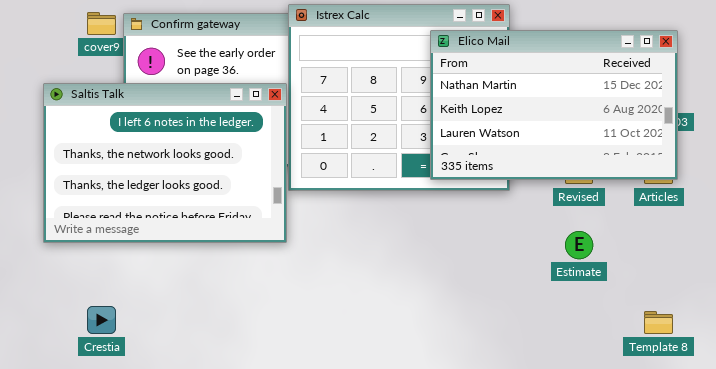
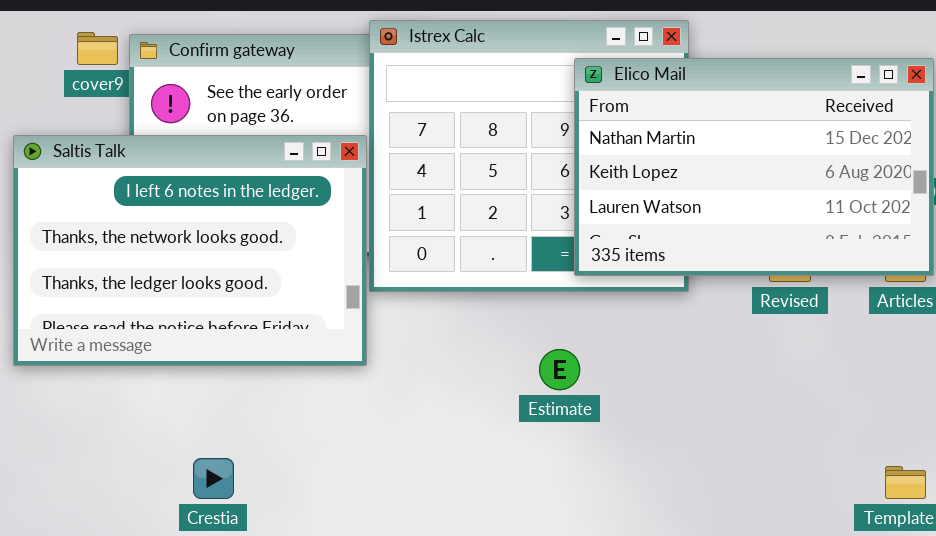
Estimate: [565,231,593,259] -> [539,349,580,390], moved
Crestia: [87,306,116,334] -> [193,458,234,499], moved

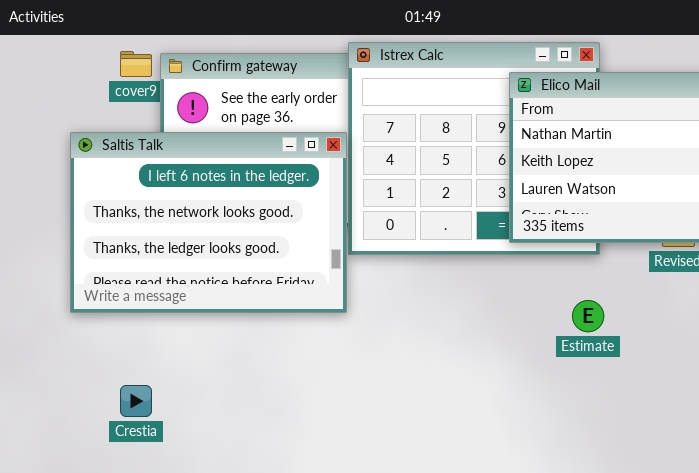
Estimate: [539,349,580,390] -> [572,300,604,332], moved
Crestia: [193,458,234,499] -> [120,385,152,417], moved

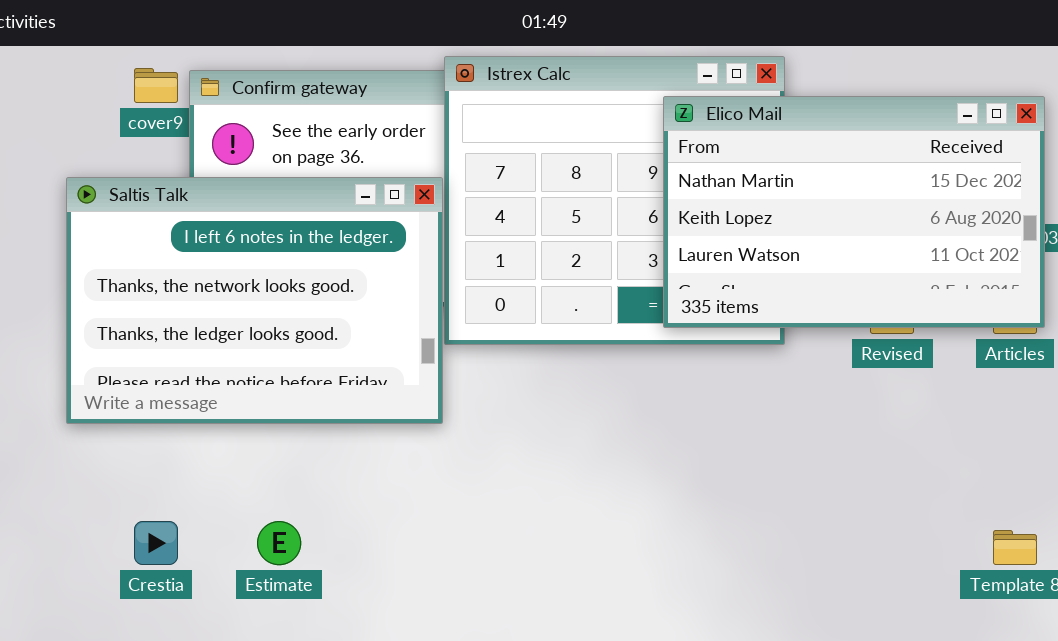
Estimate: [572,300,604,332] -> [257,521,301,565], moved

